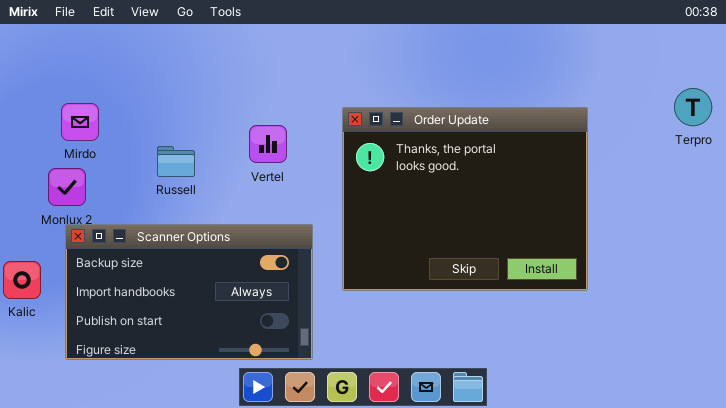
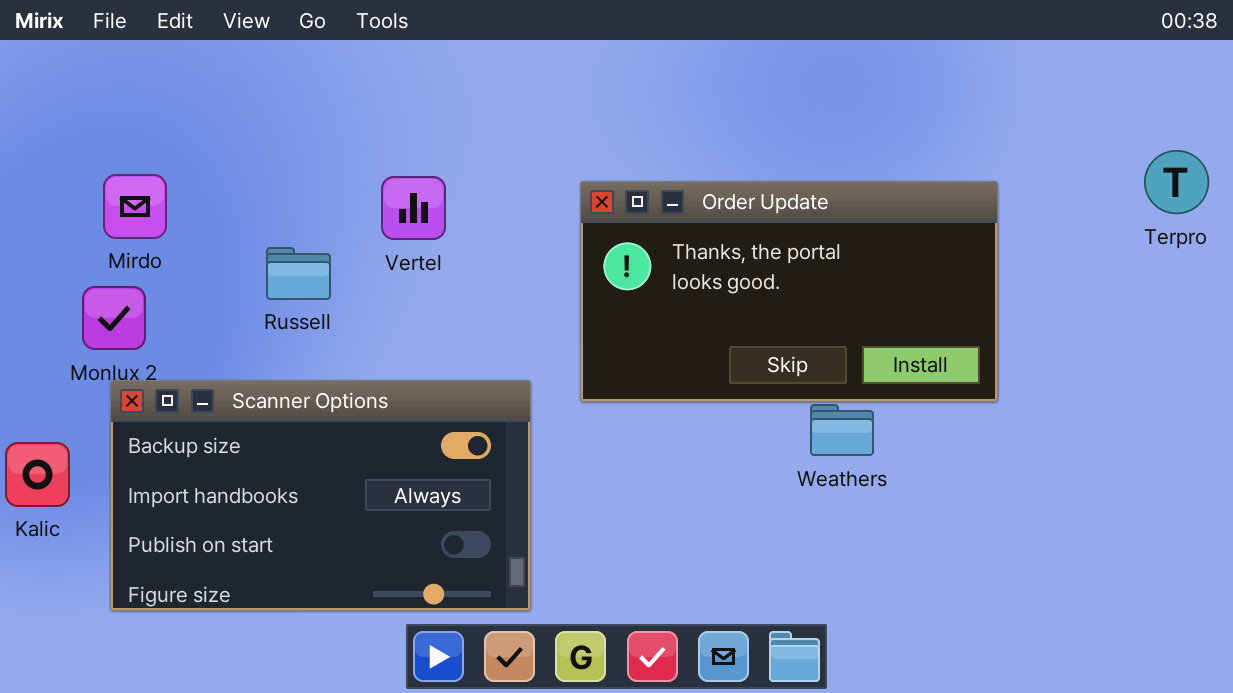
Order Update: [342,107,588,291] -> [580,181,998,402], resized
Vertel: [249,125,287,163] -> [381,176,446,240], moved

